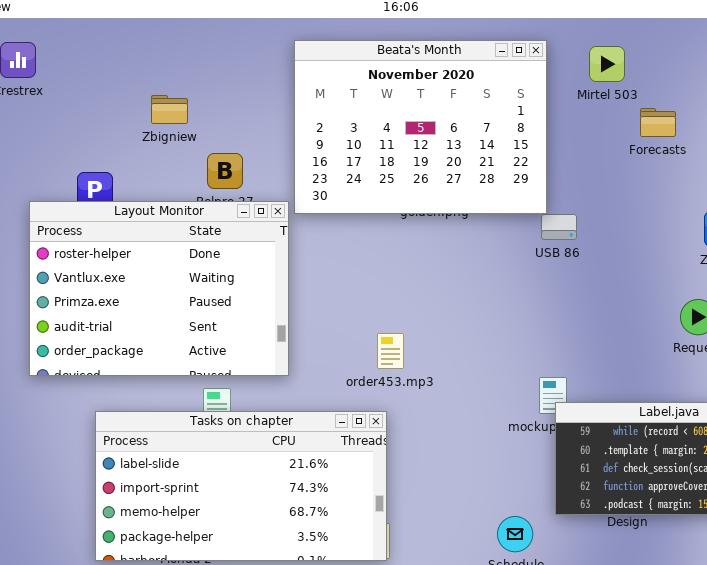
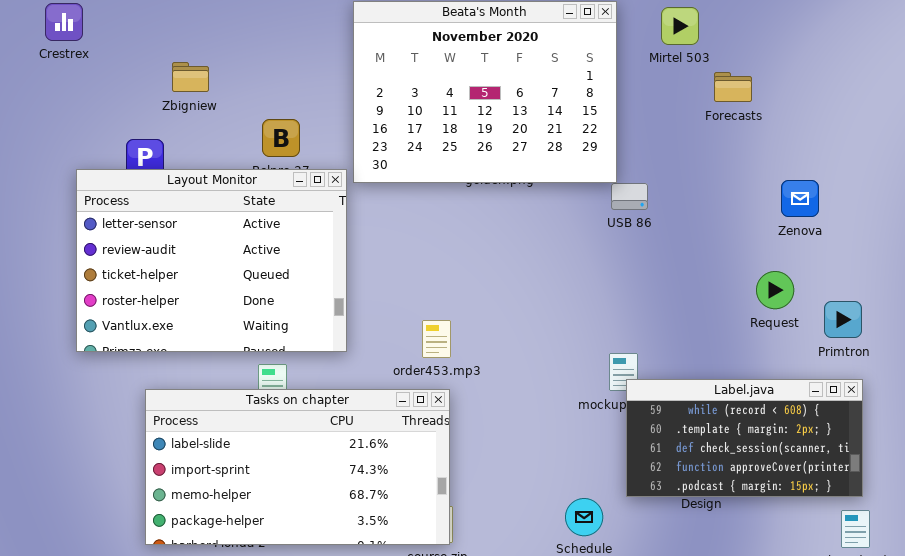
Zbigniew: [151,95,188,124] -> [172,62,209,92], moved
Layout Monitor: [29,201,289,376] -> [76,169,347,352], scrolled up 3 rows
order453.mp3: [377,333,404,369] -> [422,320,451,358], moved

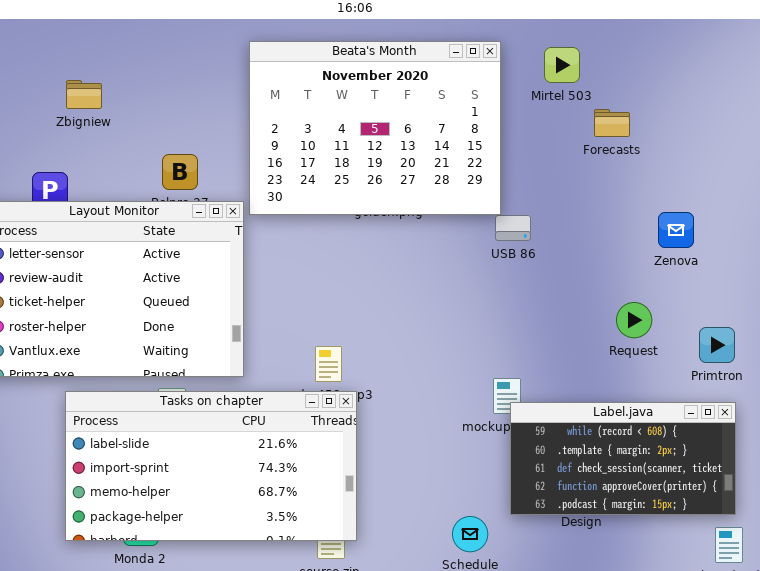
Zbigniew: [172,62,209,92] -> [66,80,102,109], moved
Request: [756,271,794,309] -> [616,302,652,338], moved
Tasks on chapter: [145,389,450,545] -> [65,391,357,541], moved

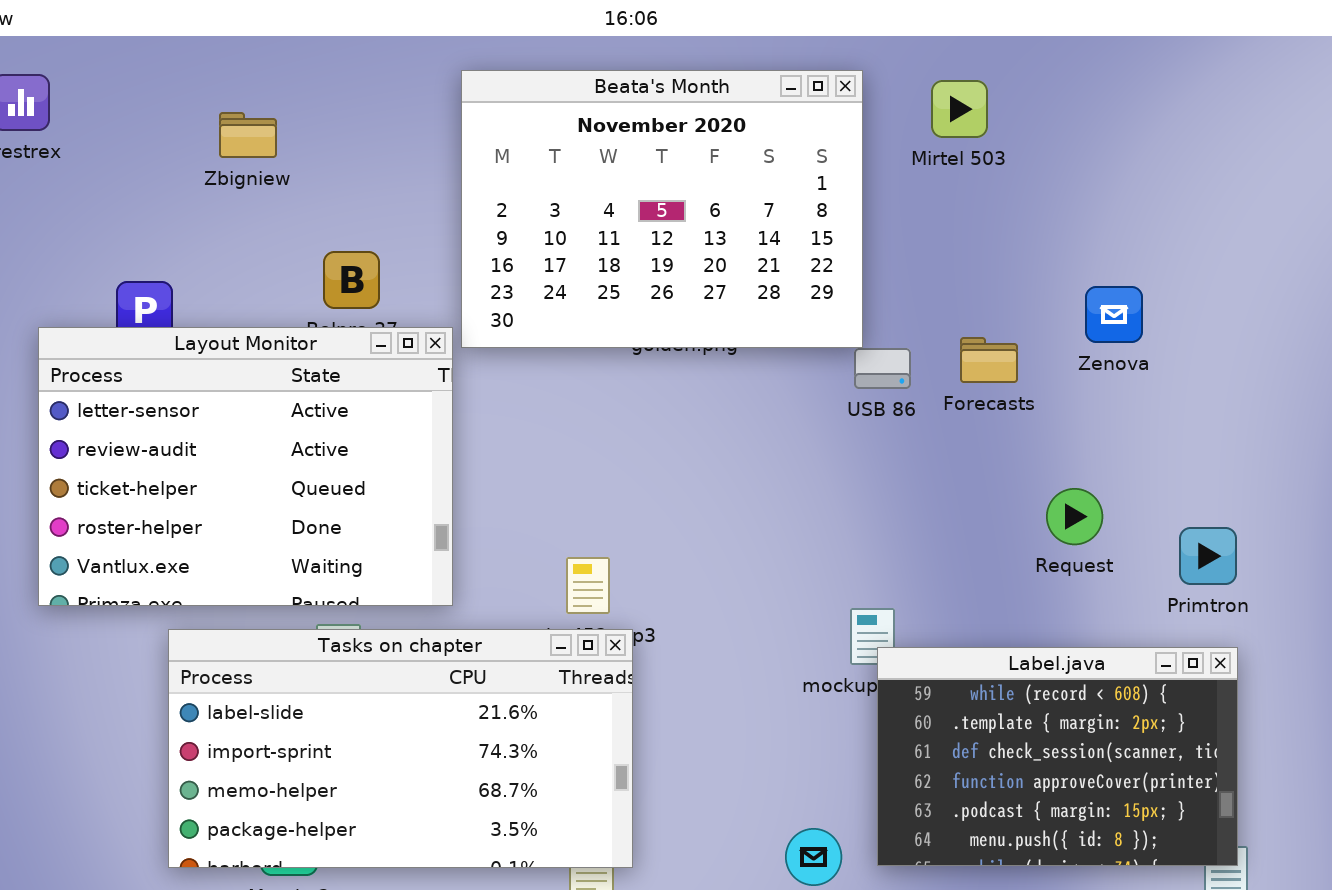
Zbigniew: [66,80,102,109] -> [219,112,277,158], moved
Forecasts: [594,109,630,137] -> [960,337,1018,383], moved
Zenova: [658,212,694,248] -> [1085,286,1143,343], moved
Label.java: [510,402,736,515] -> [877,647,1238,866], resized

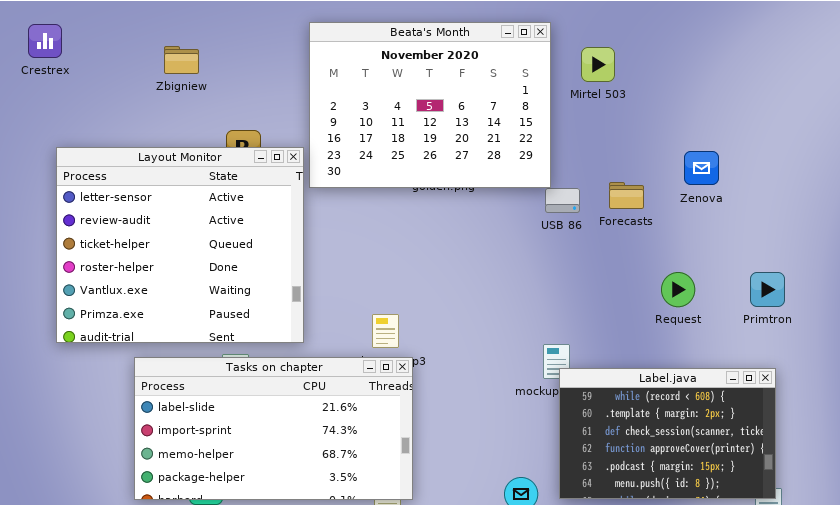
Mirtel 503: [931,80,988,138] -> [581,47,615,82], moved
Layout Monitor: [38,327,453,606] -> [56,147,304,343], resized
Primtron: [1179,527,1237,585] -> [750,272,785,307], moved

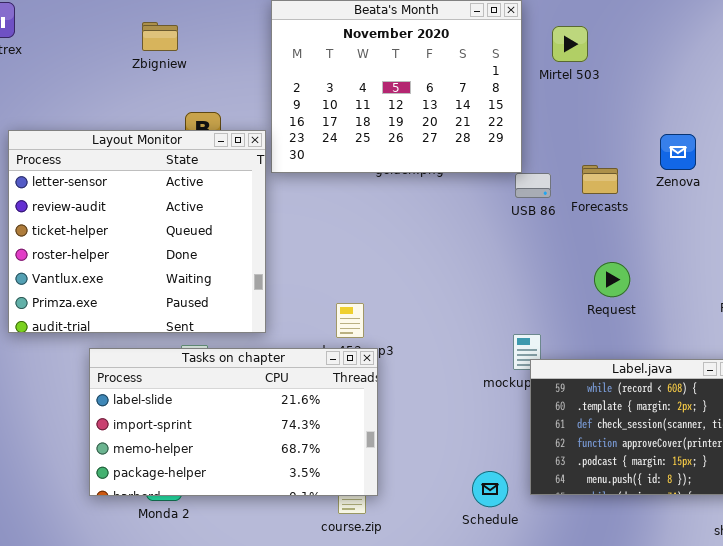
Zbigniew: [164,46,199,74] -> [142,22,178,51], moved
Request: [661,272,695,307] -> [594,262,630,297], moved

